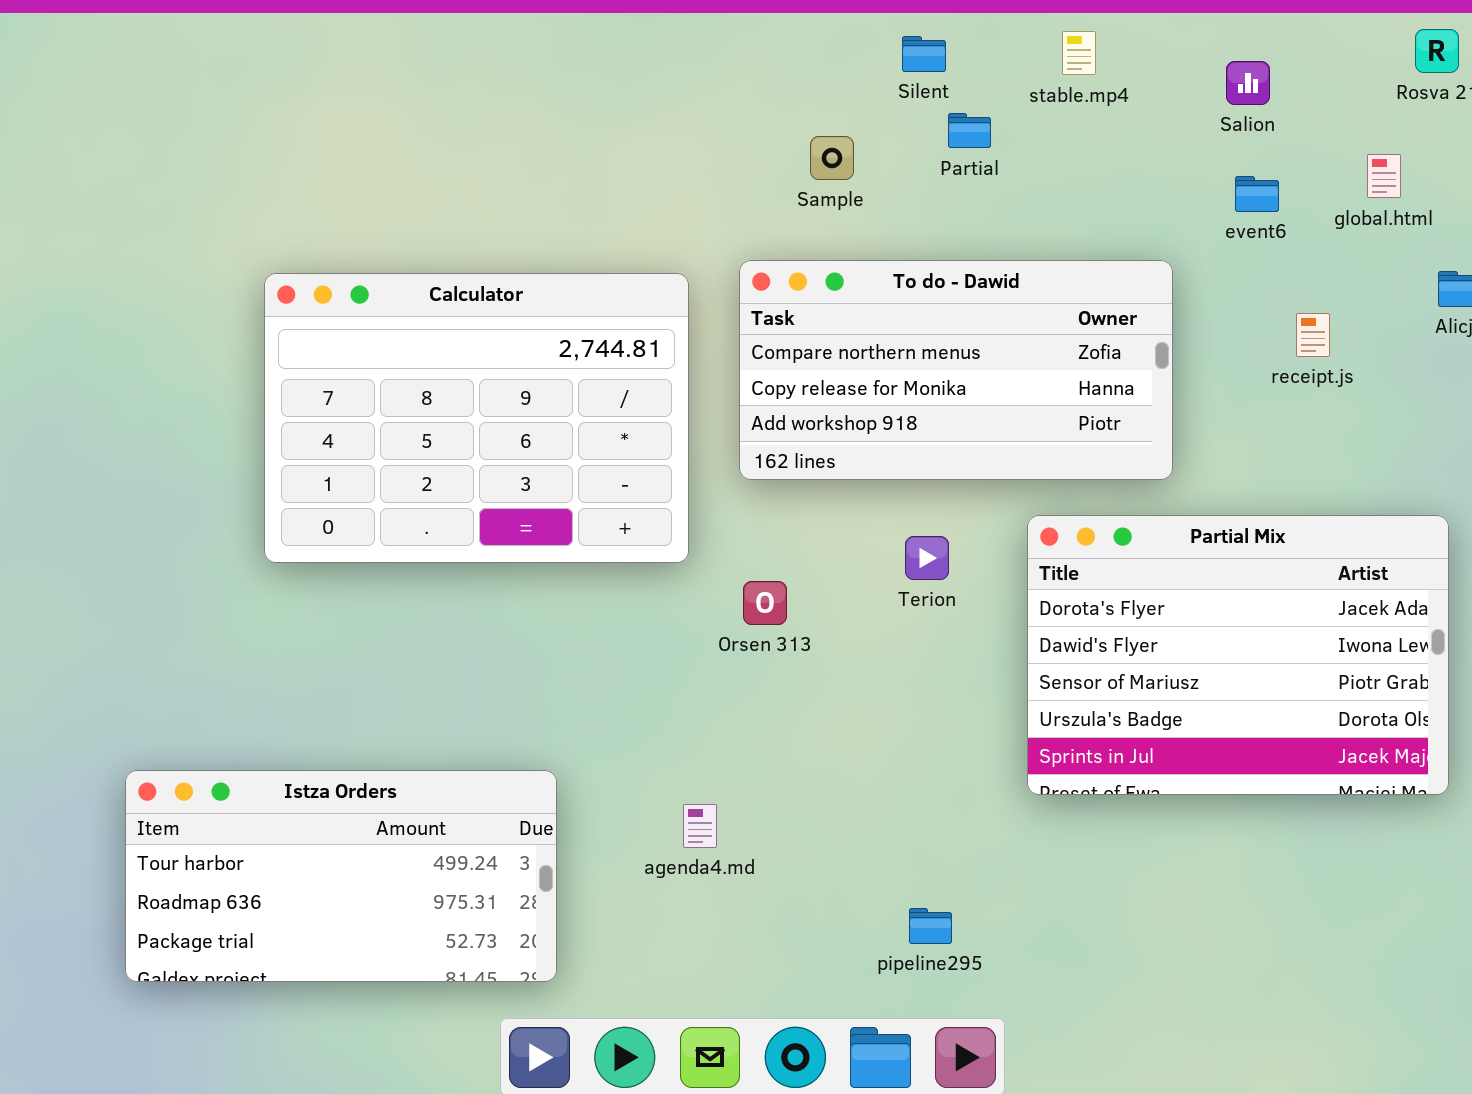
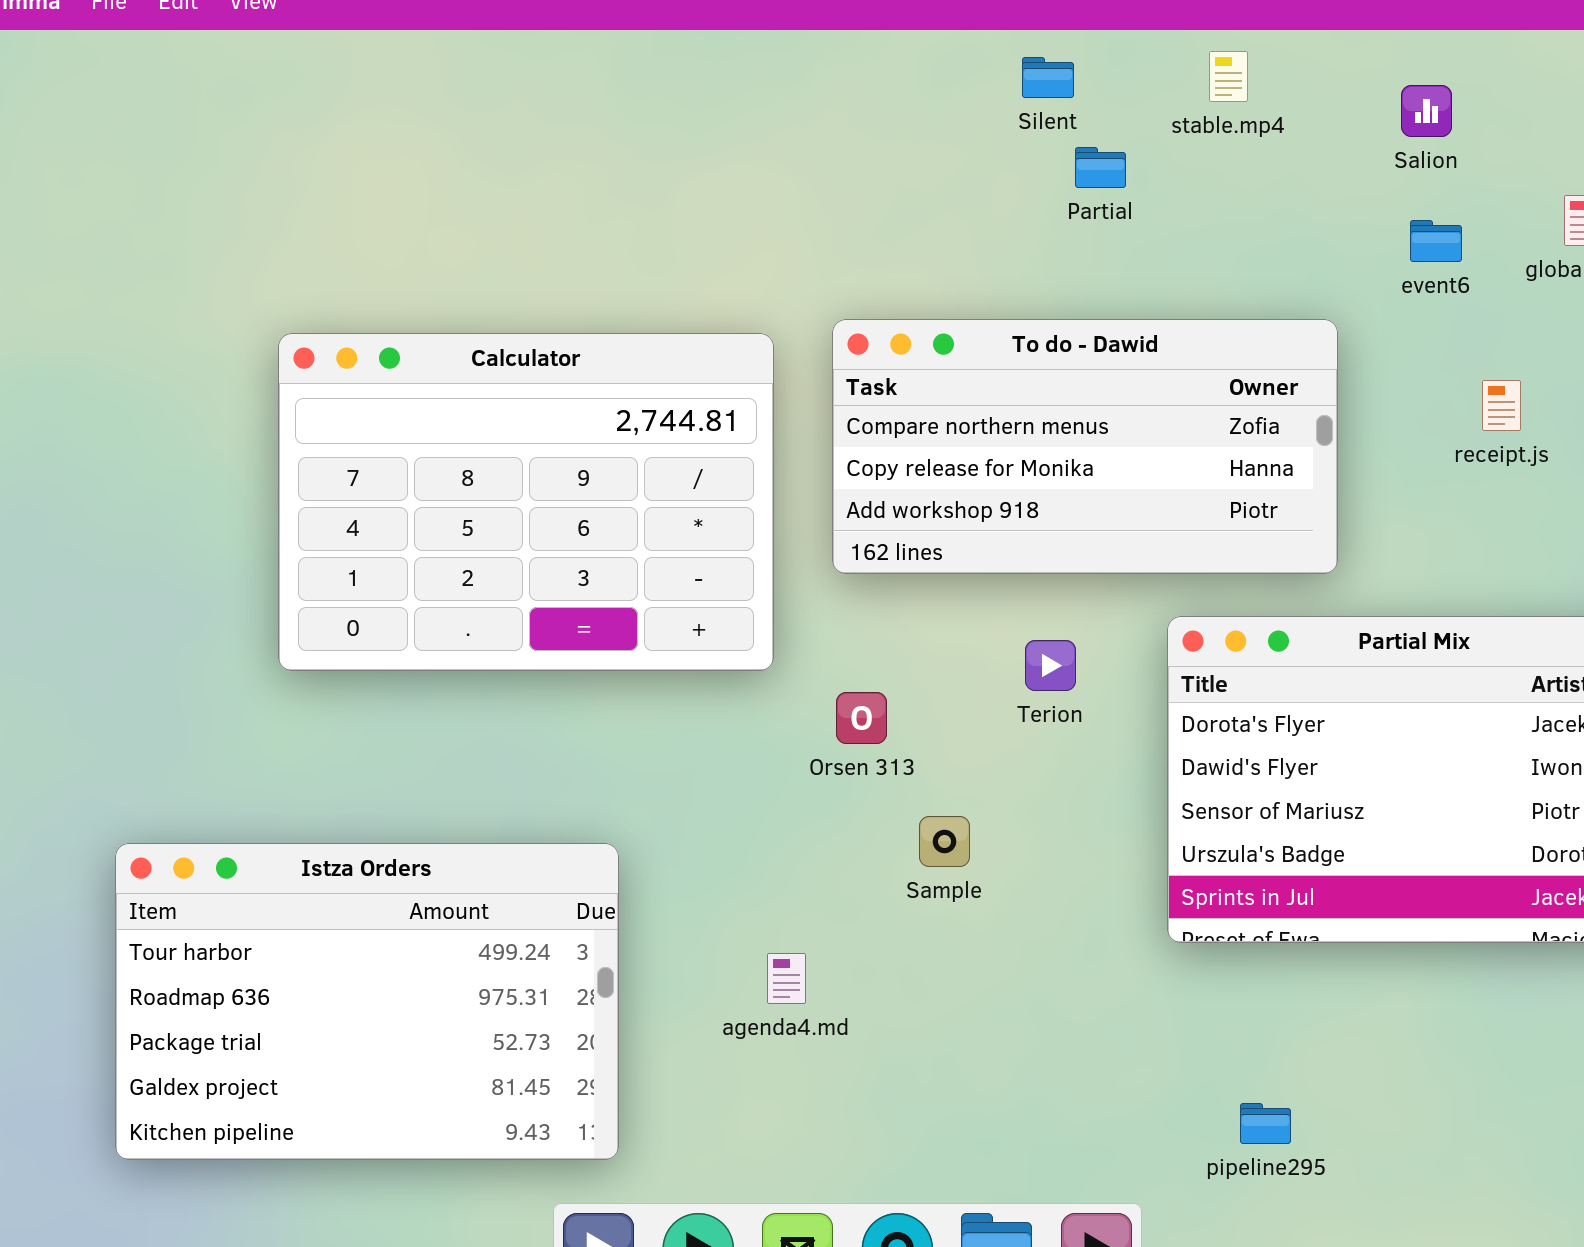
Sample: [810,136,854,180] -> [919,816,970,867], moved
Istza Orders: [125,770,557,982] -> [115,843,619,1160], resized
pipeline295: [909,908,952,944] -> [1240,1103,1291,1144], moved

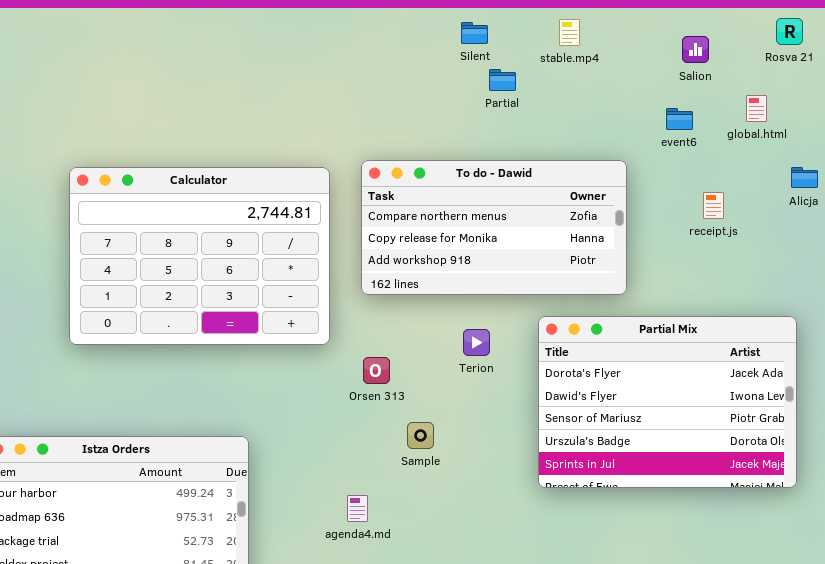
Salion: [1401,85,1452,137] -> [682,36,709,63], moved
agenda4.md: [767,953,806,1004] -> [347,495,368,522], moved

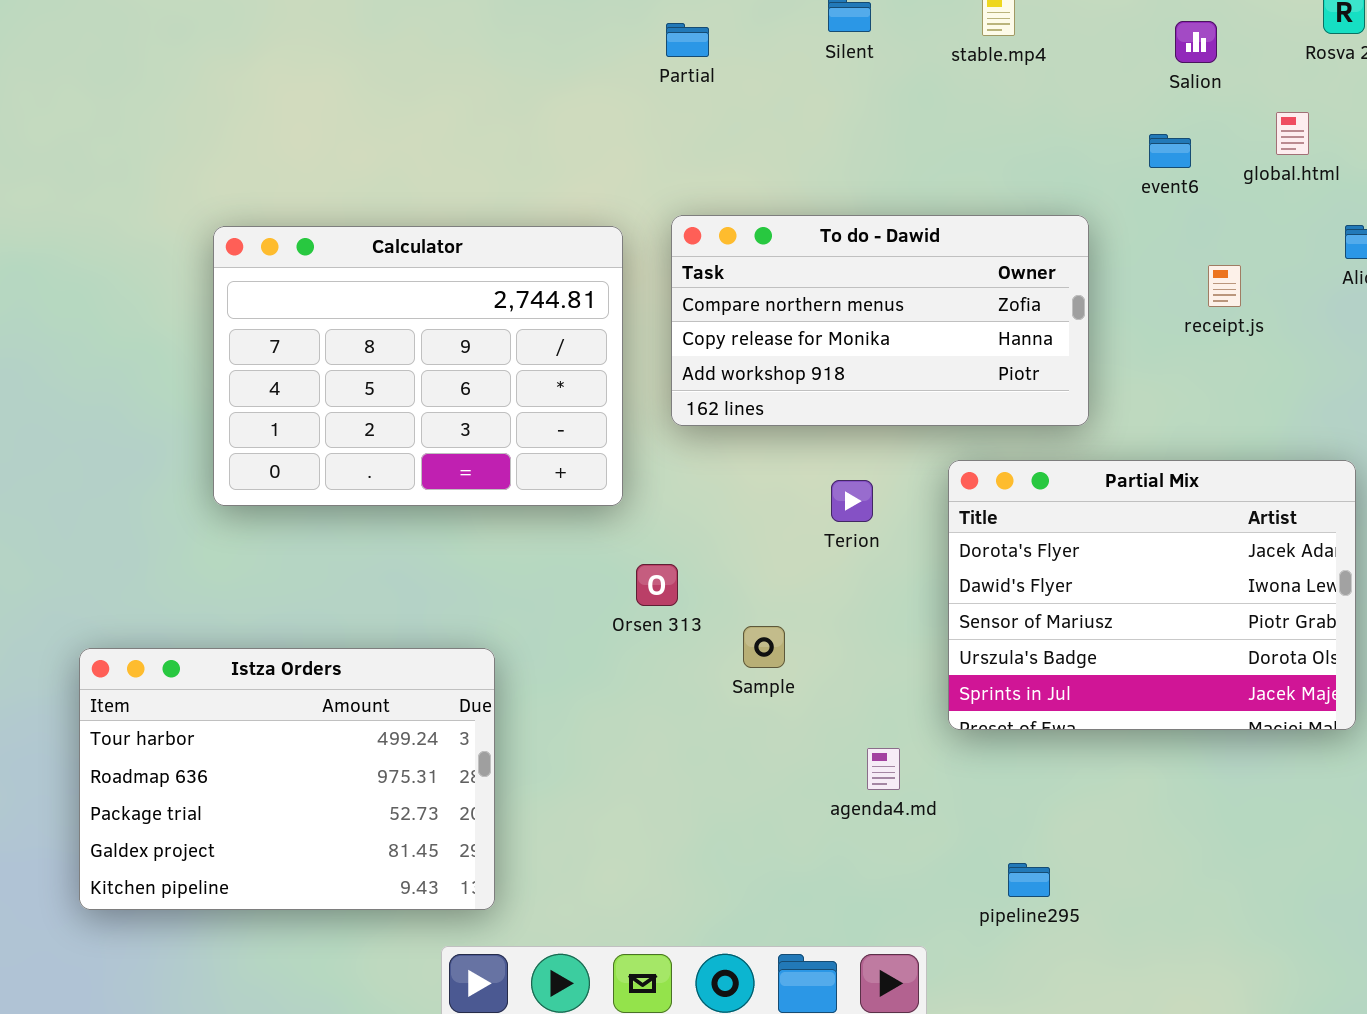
Partial: [489,69,516,91] -> [666,23,709,57], moved
Orsen 313: [363,357,390,384] -> [636,564,678,606], moved
agenda4.md: [347,495,368,522] -> [867,748,900,790], moved

